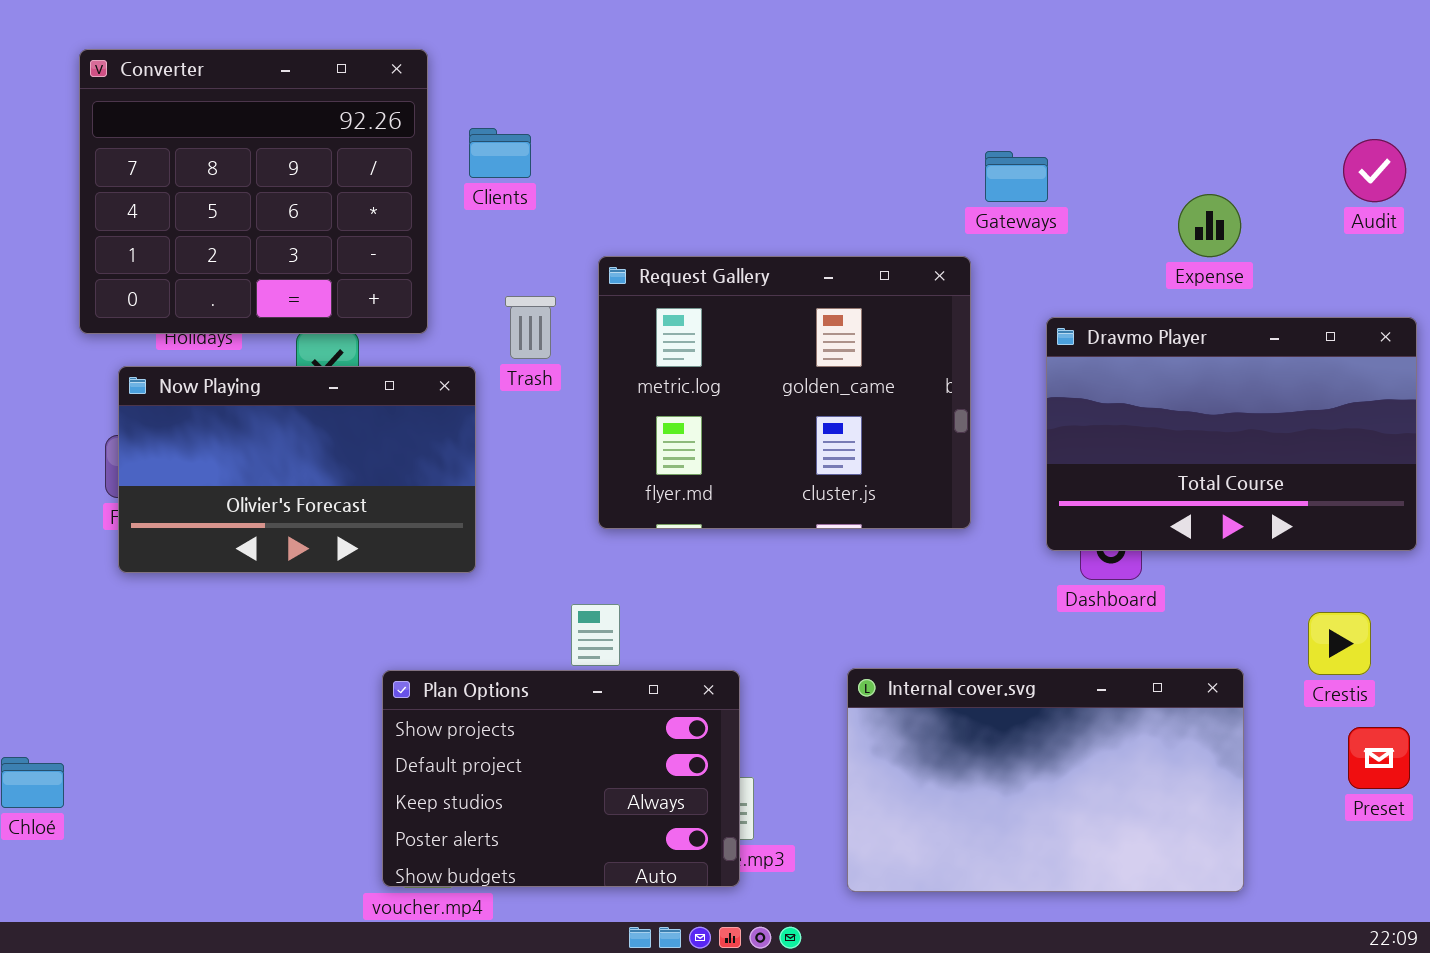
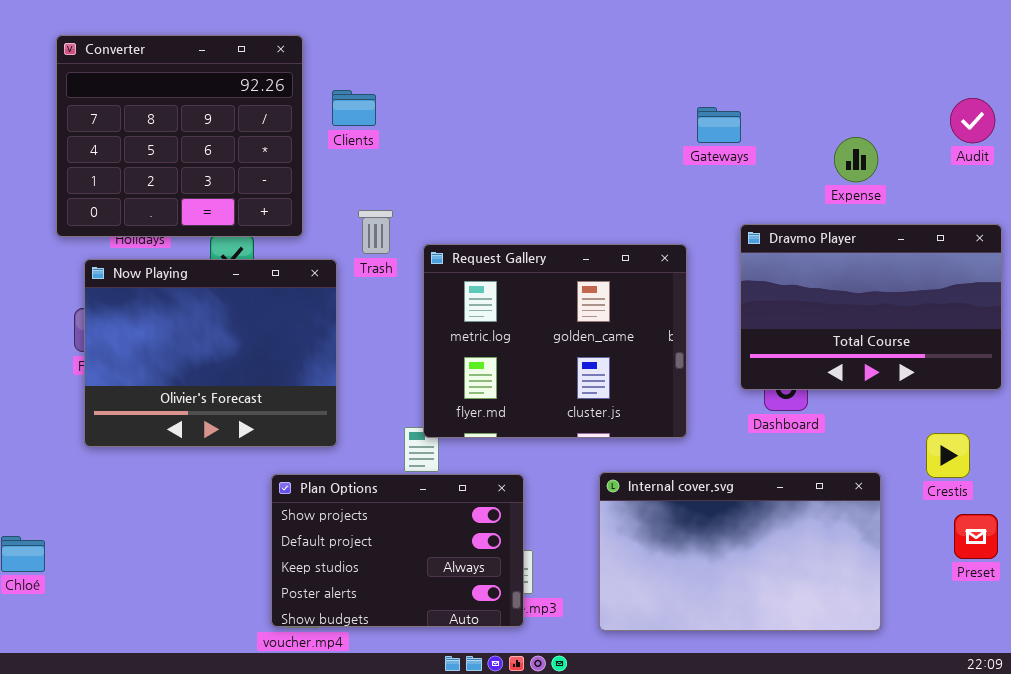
Request Gallery: [598,256,971,529] -> [423,244,687,438], moved
Now Playing: [118,366,476,573] -> [84,259,337,447], resized

